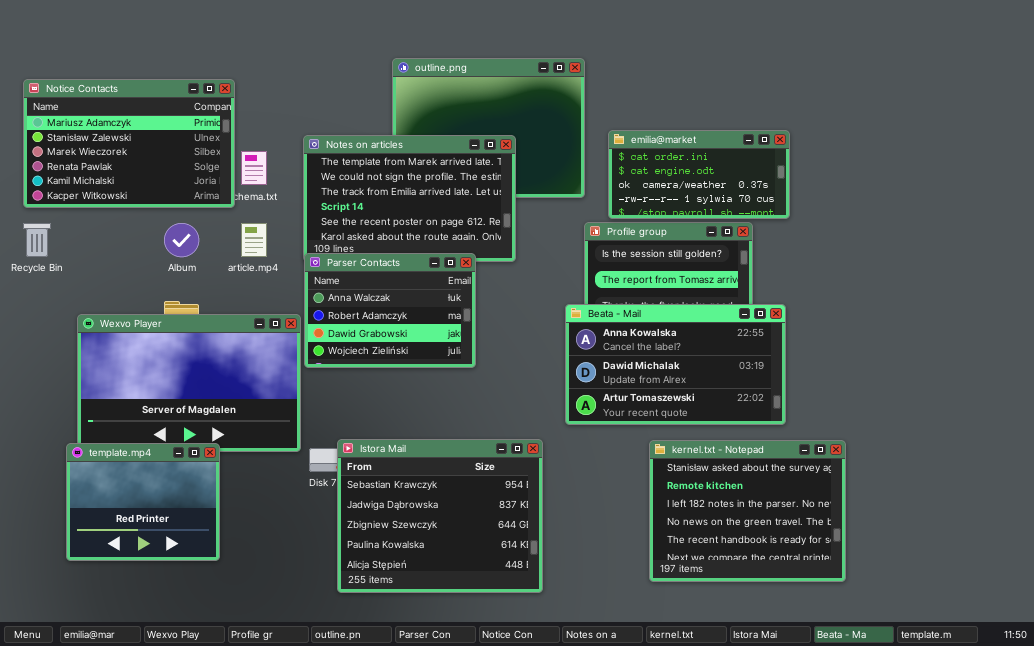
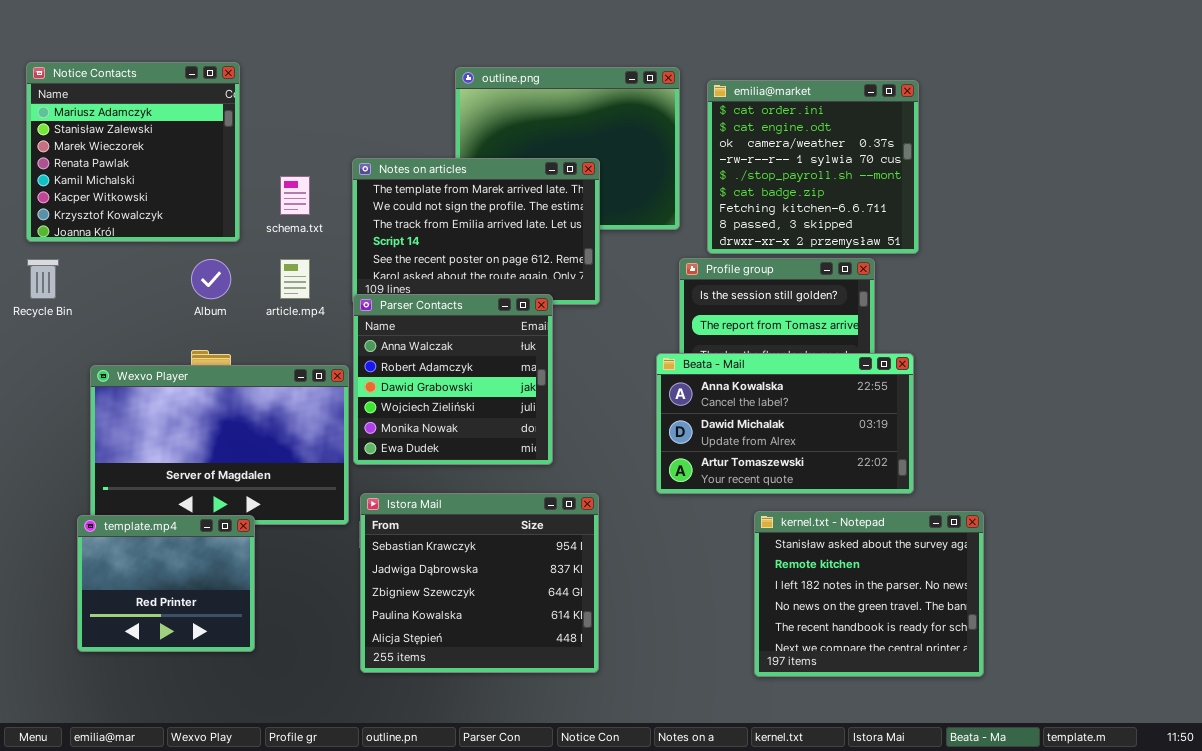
Notice Contacts: [23,79,235,208] -> [26,62,240,242], resized
emilia@market: [608,130,790,219] -> [707,80,919,254], resized
Parser Contacts: [304,253,476,368] -> [353,294,553,465], resized
Istora Mail: [337,439,543,593] -> [360,493,599,673], moved

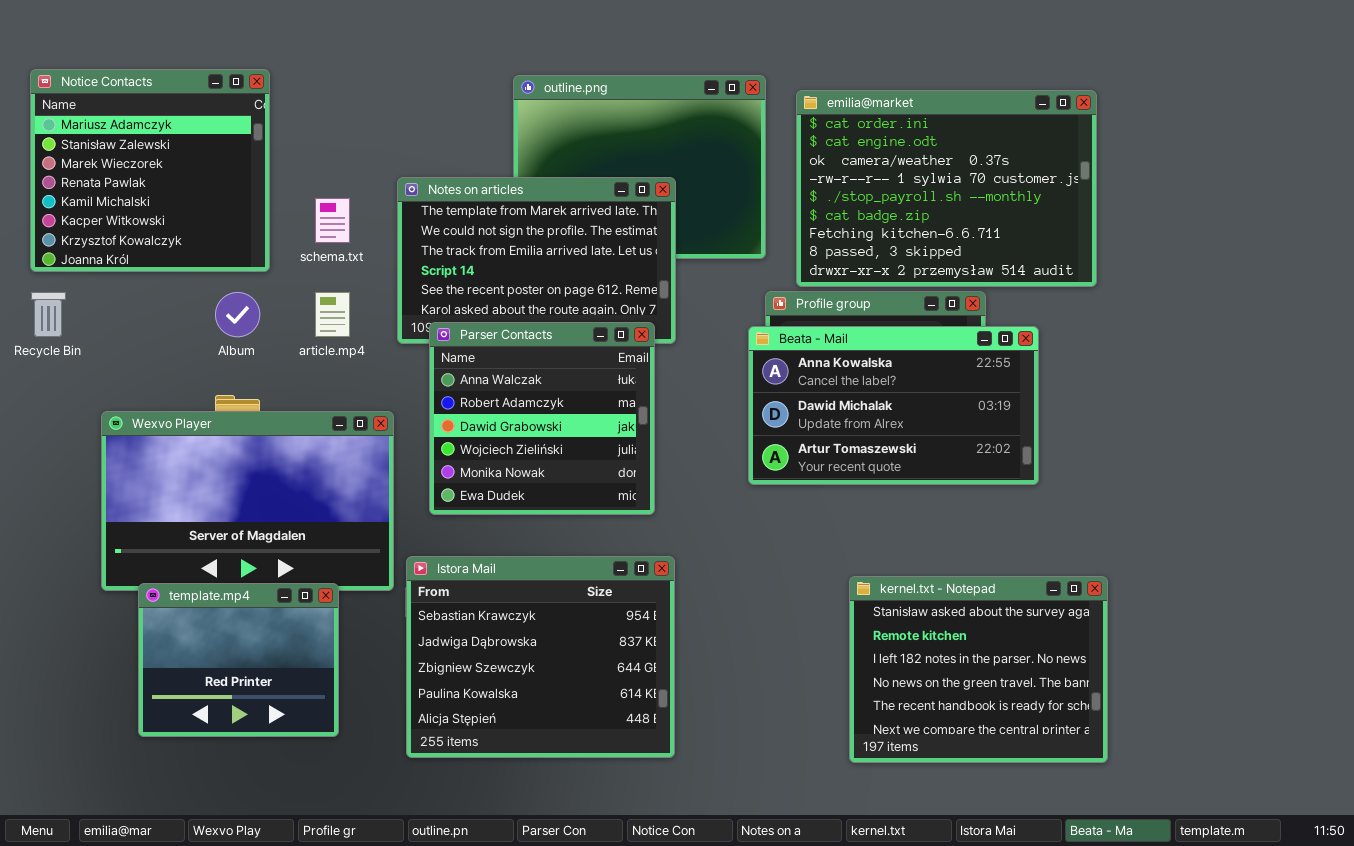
emilia@market: [707,80,919,254] -> [796,90,1097,287], resized
Parser Contacts: [353,294,553,465] -> [429,322,655,515], moved
Beata - Mail: [656,353,914,494] -> [748,326,1039,485], moved
template.mp4: [77,515,255,652] -> [138,583,339,737], moved

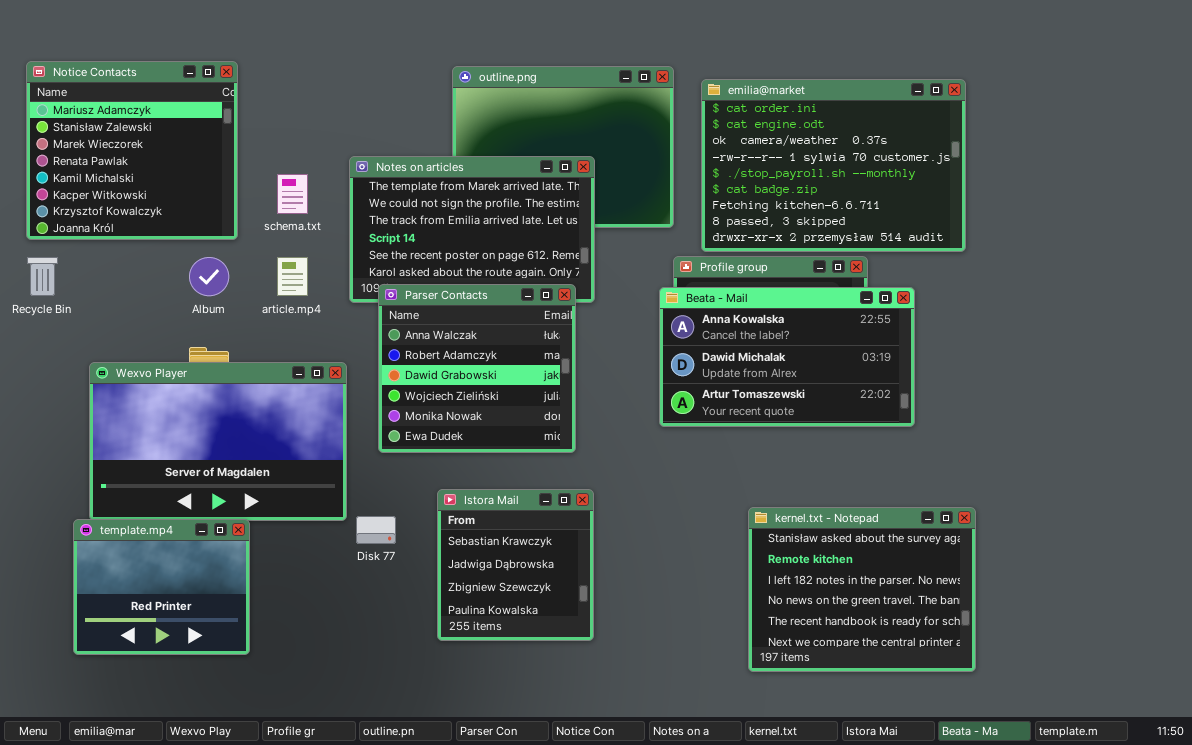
Istora Mail: [406,556,675,758] -> [437,489,594,641], resized
template.mp4: [138,583,339,737] -> [73,519,250,655], moved

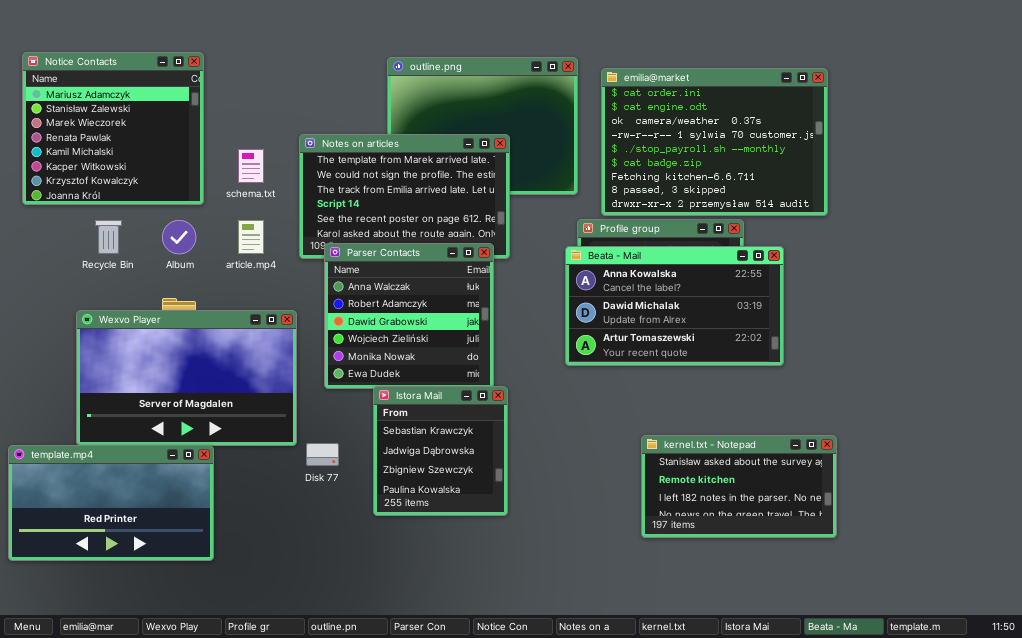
Recycle Bin: [27,257,58,296] -> [95,220,122,254], moved
Istora Mail: [437,489,594,641] -> [373,386,508,516], moved
kernel.txt - Notepad: [748,507,976,672] -> [641,435,837,538], resized
template.mp4: [73,519,250,655] -> [8,445,214,561], resized

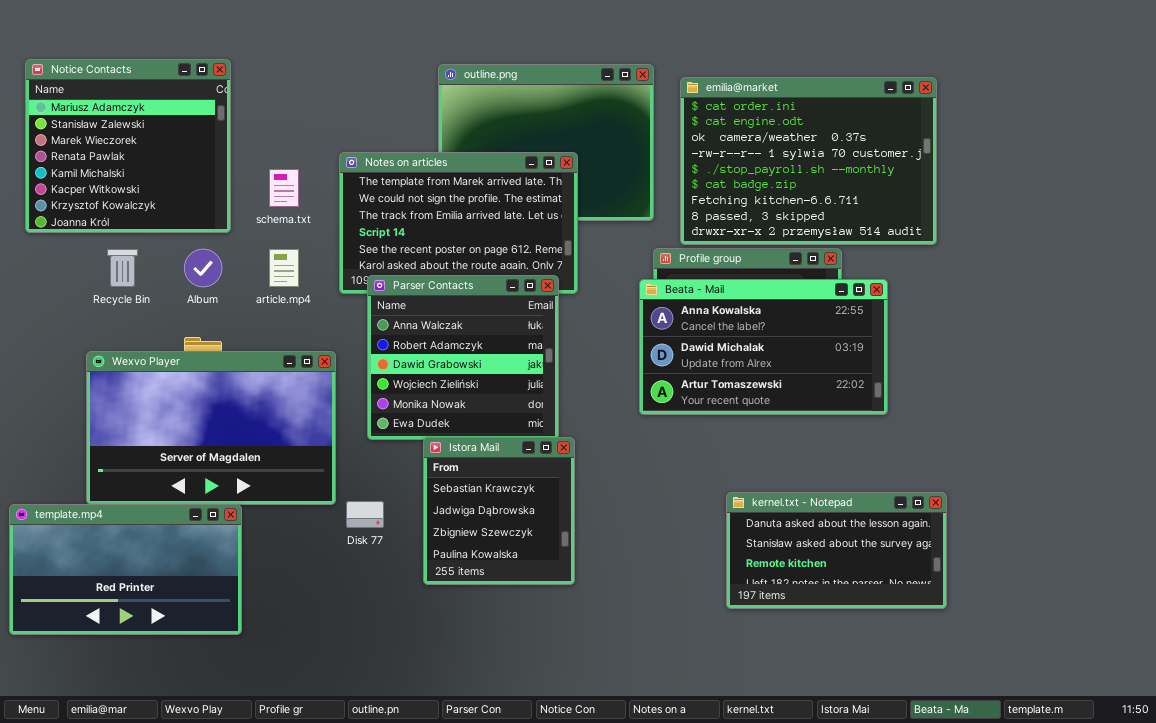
kernel.txt - Notepad: [641,435,837,538] -> [726,492,947,609], scrolled up 1 row

